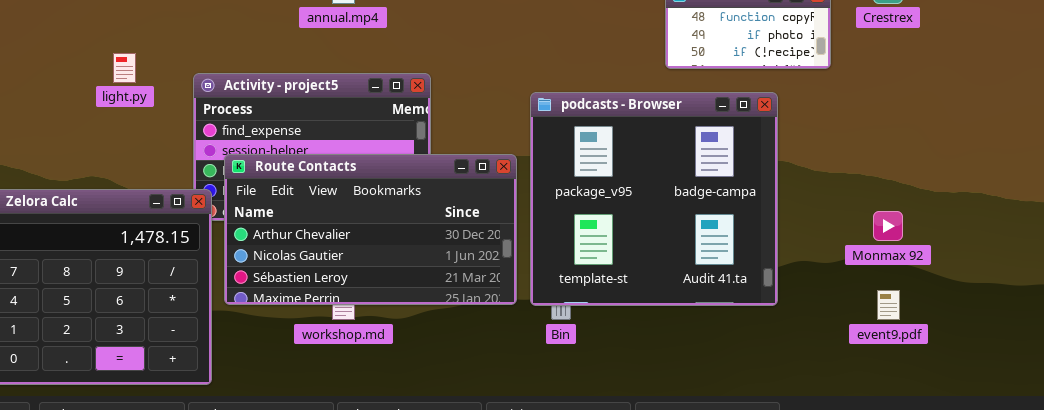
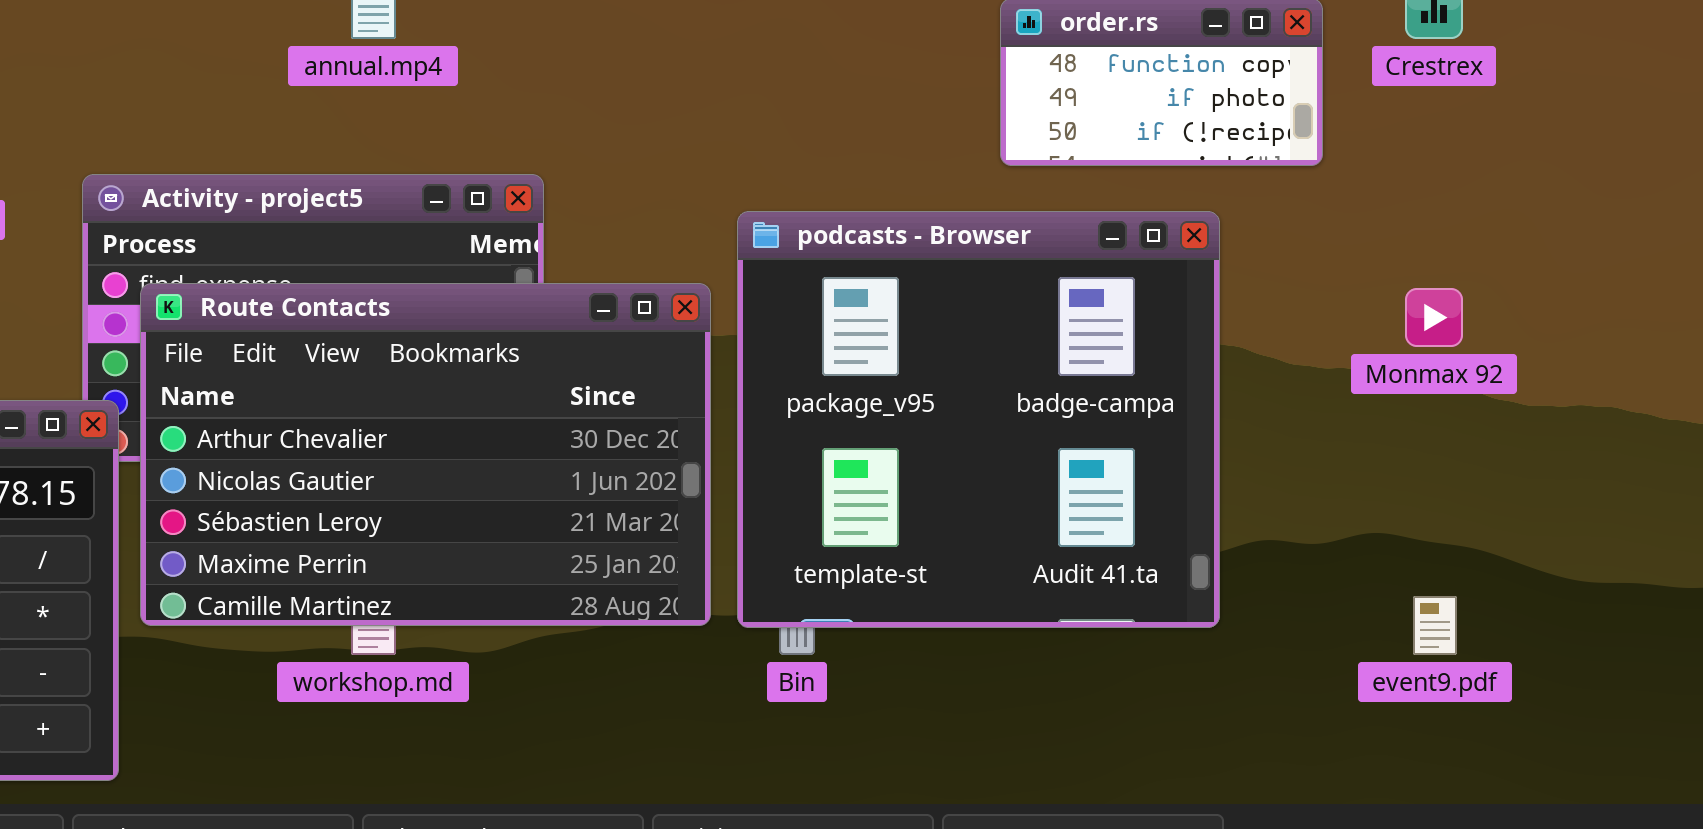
Route Contacts: [224,154,517,305] -> [140,283,711,626], resized
Monmax 92: [873,211,903,241] -> [1405,288,1463,347], moved

